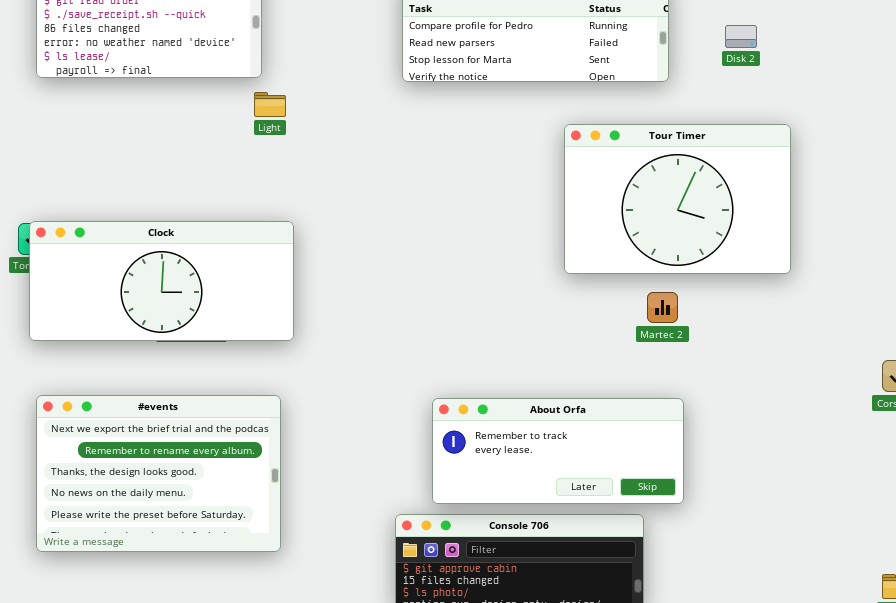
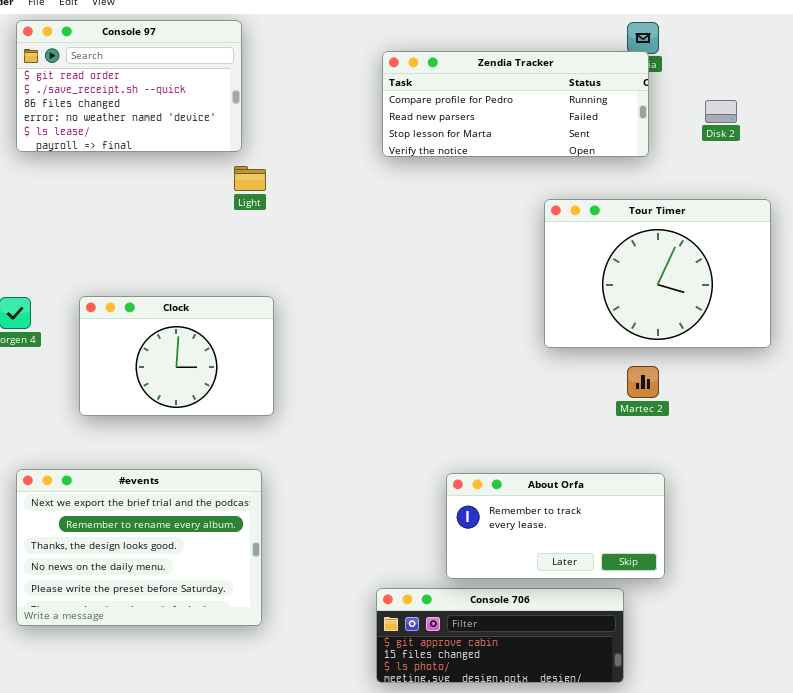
Clock: [29,221,294,341] -> [79,296,274,416], resized
About Orfa: [432,398,684,504] -> [446,473,665,579], resized

